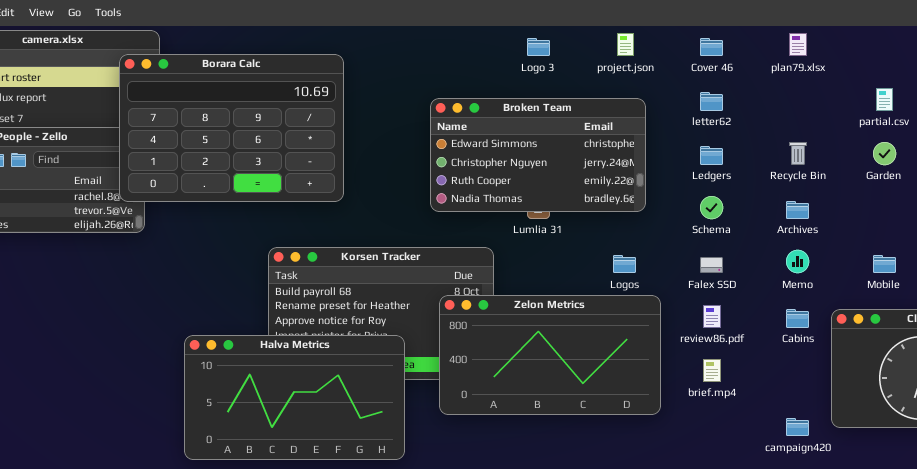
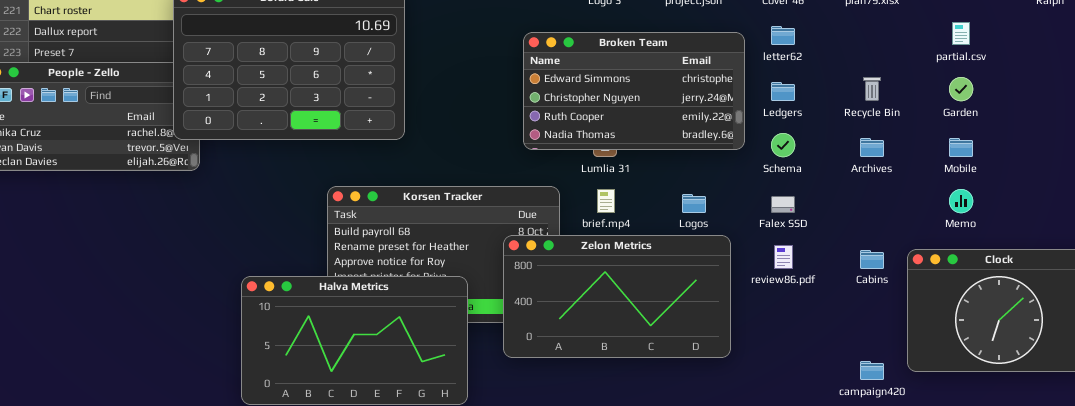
Broken Team: [430,98,646,212] -> [523,32,745,150], moved
Memo: [786,250,809,273] -> [949,189,973,213], moved
Mobile: [873,255,896,273] -> [949,138,973,157], moved
brief.mp4: [703,359,721,382] -> [597,189,615,213], moved

